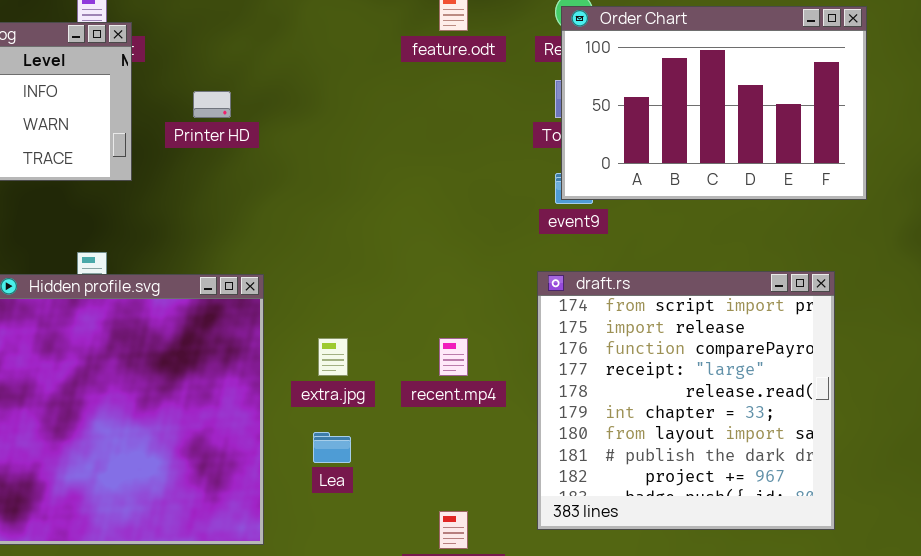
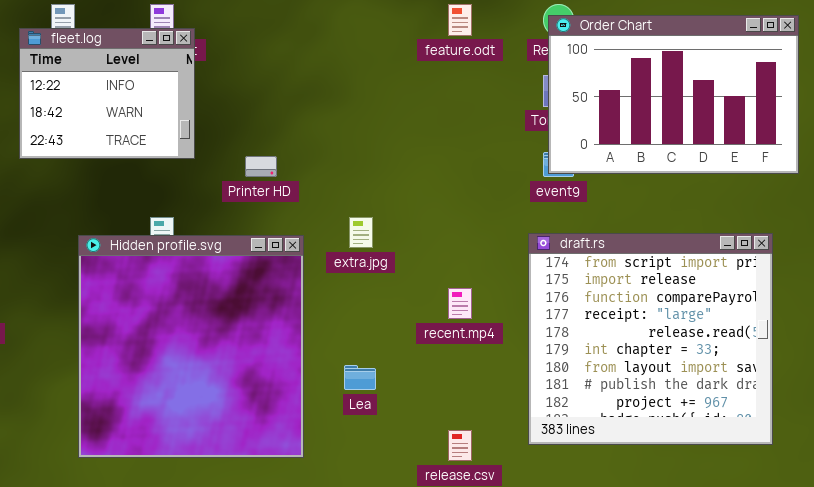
Printer HD: [193,91,231,118] -> [245,156,277,177], moved
extra.jpg: [318,338,348,376] -> [349,217,373,248], moved

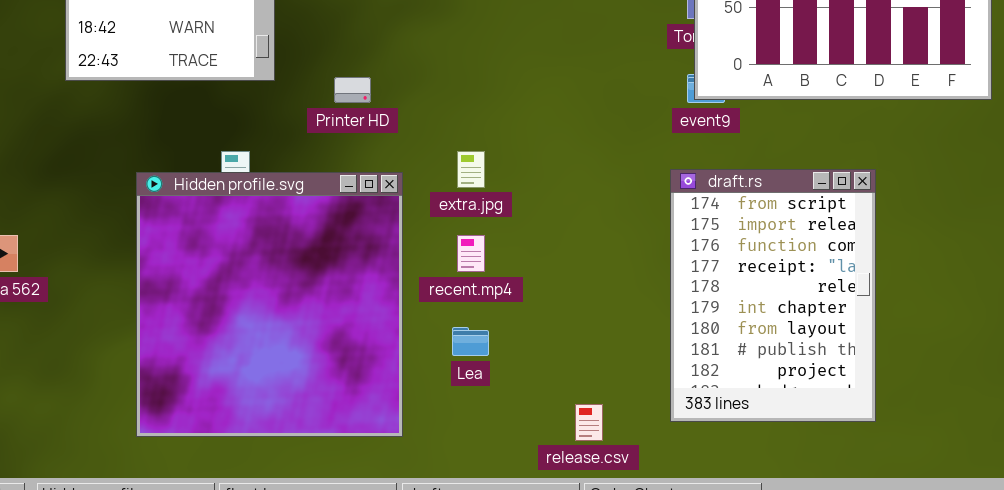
draft.rs: [528,233,773,445] -> [670,169,876,422], resized
recent.mp4: [448,288,472,319] -> [457,235,485,272], moved

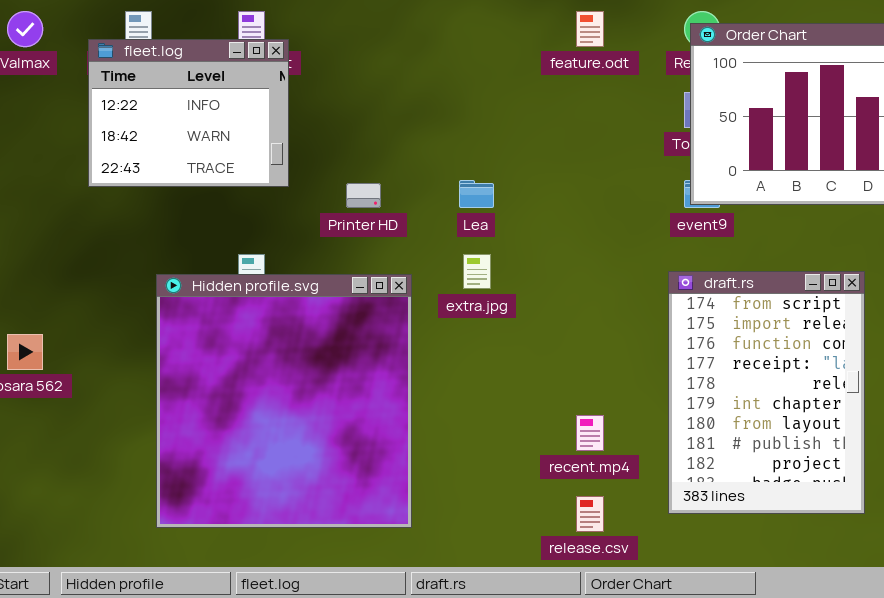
recent.mp4: [457,235,485,272] -> [576,415,604,451], moved
Lea: [452,327,489,356] -> [459,180,494,208], moved

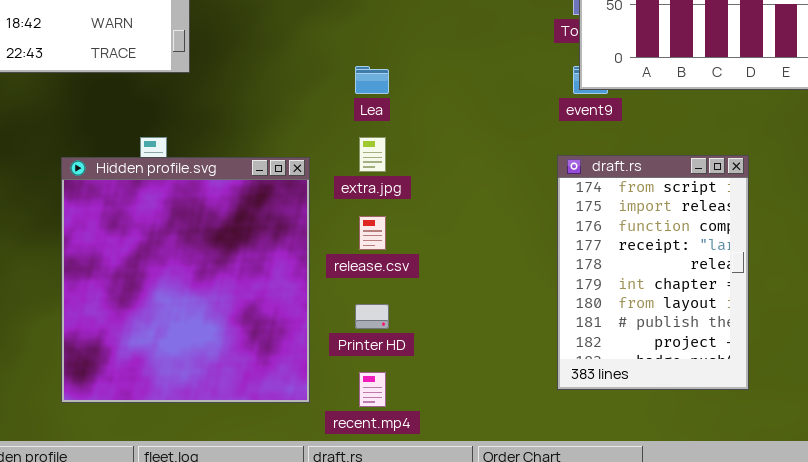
Printer HD: [346,183,381,208] -> [355,304,389,329], moved
recent.mp4: [576,415,604,451] -> [359,372,386,407], moved
release.csv: [576,496,604,532] -> [359,216,386,250], moved

